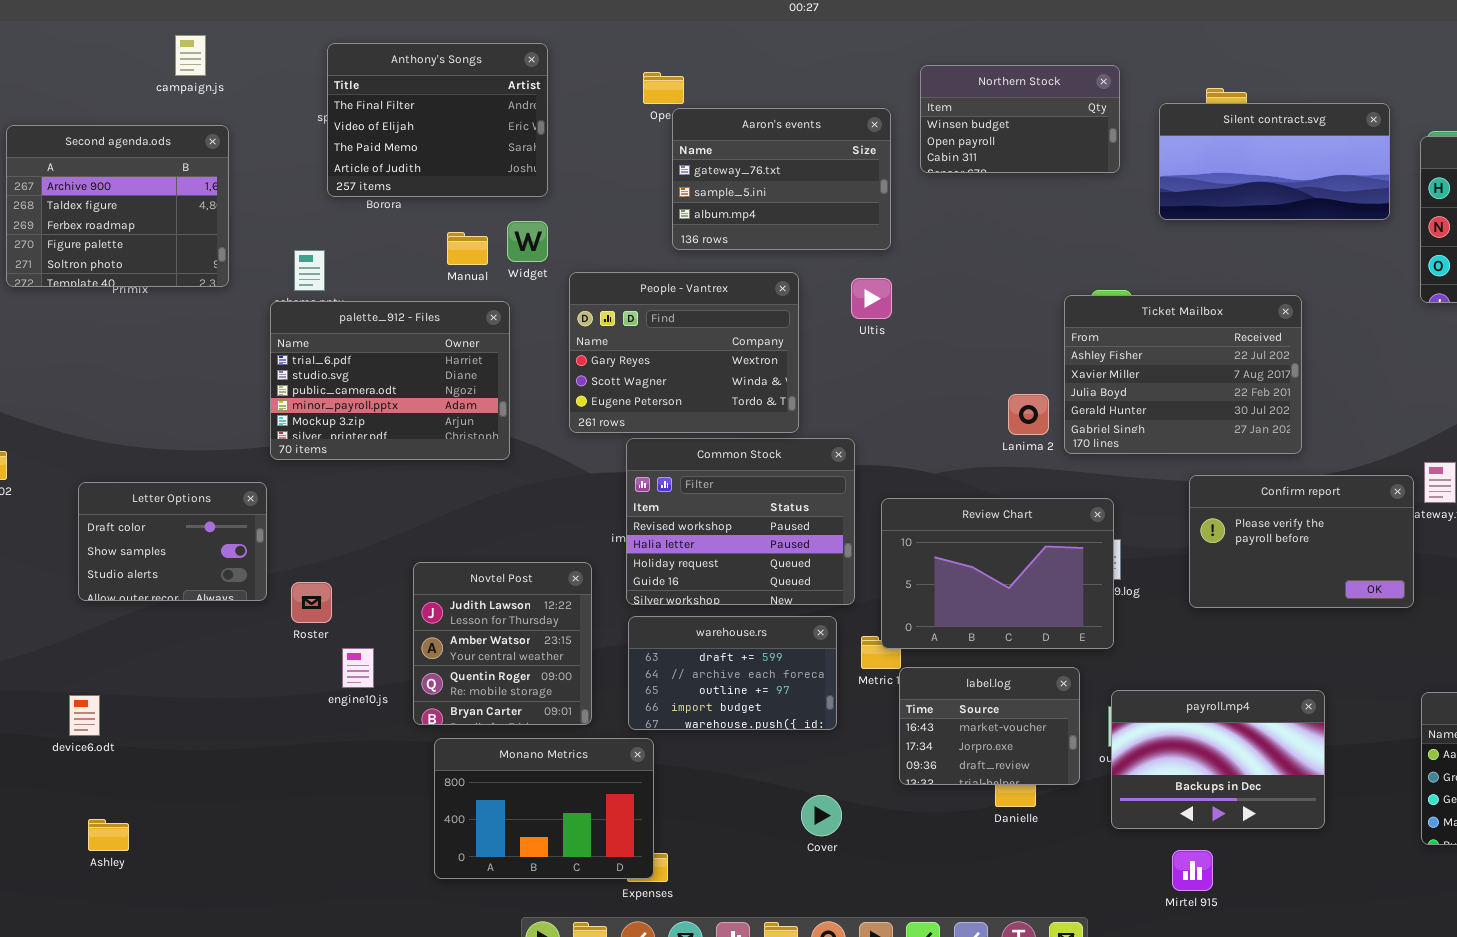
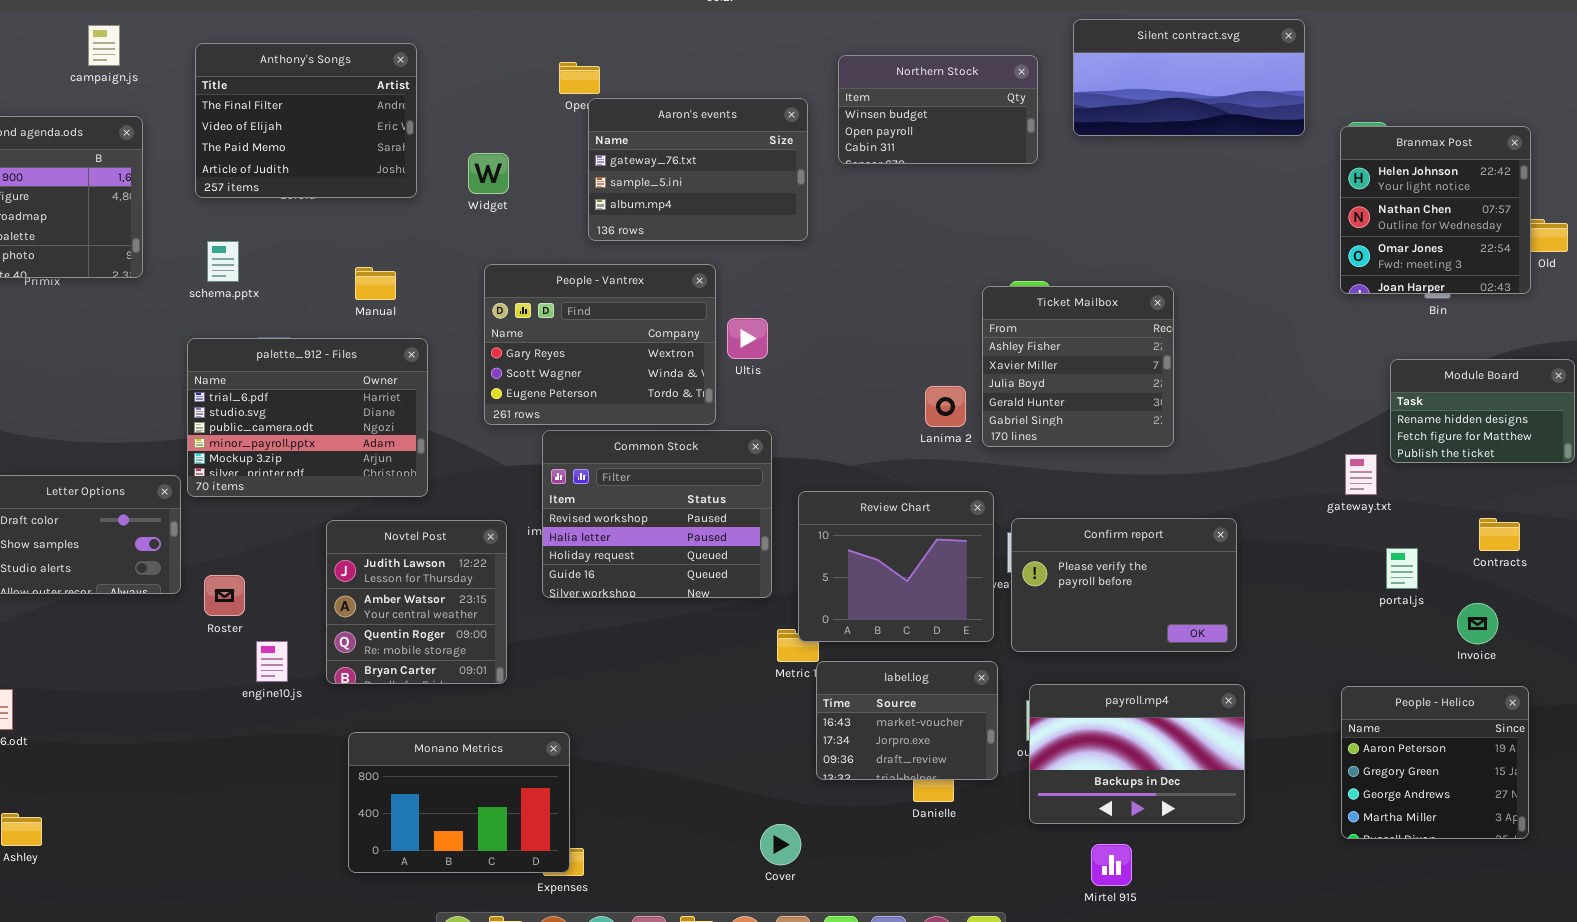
Anthony's Songs: [327,43,548,197] -> [195,43,417,198], moved
Silent contract.svg: [1159,103,1390,220] -> [1073,19,1305,136], moved
Widget: [507,221,548,262] -> [468,153,509,194], moved
Manual: [447,232,488,265] -> [355,267,396,300], moved
Ultis: [851,278,892,319] -> [727,318,768,359], moved
Ticket Mailbox: [1064,295,1302,454] -> [982,286,1174,447], resized
palette_912 - Files: [270,301,510,460] -> [187,338,428,497], moved
Confirm report: [1189,475,1414,608] -> [1011,518,1237,652], moved
Review Chart: [881,498,1114,649] -> [798,491,994,642], resized
Novtel Post: [413,562,592,725] -> [326,520,507,684], moved
warehouse.rs: [628,616,837,730] -> none, closed
Cover: [801,795,842,836] -> [760,824,801,865], moved

